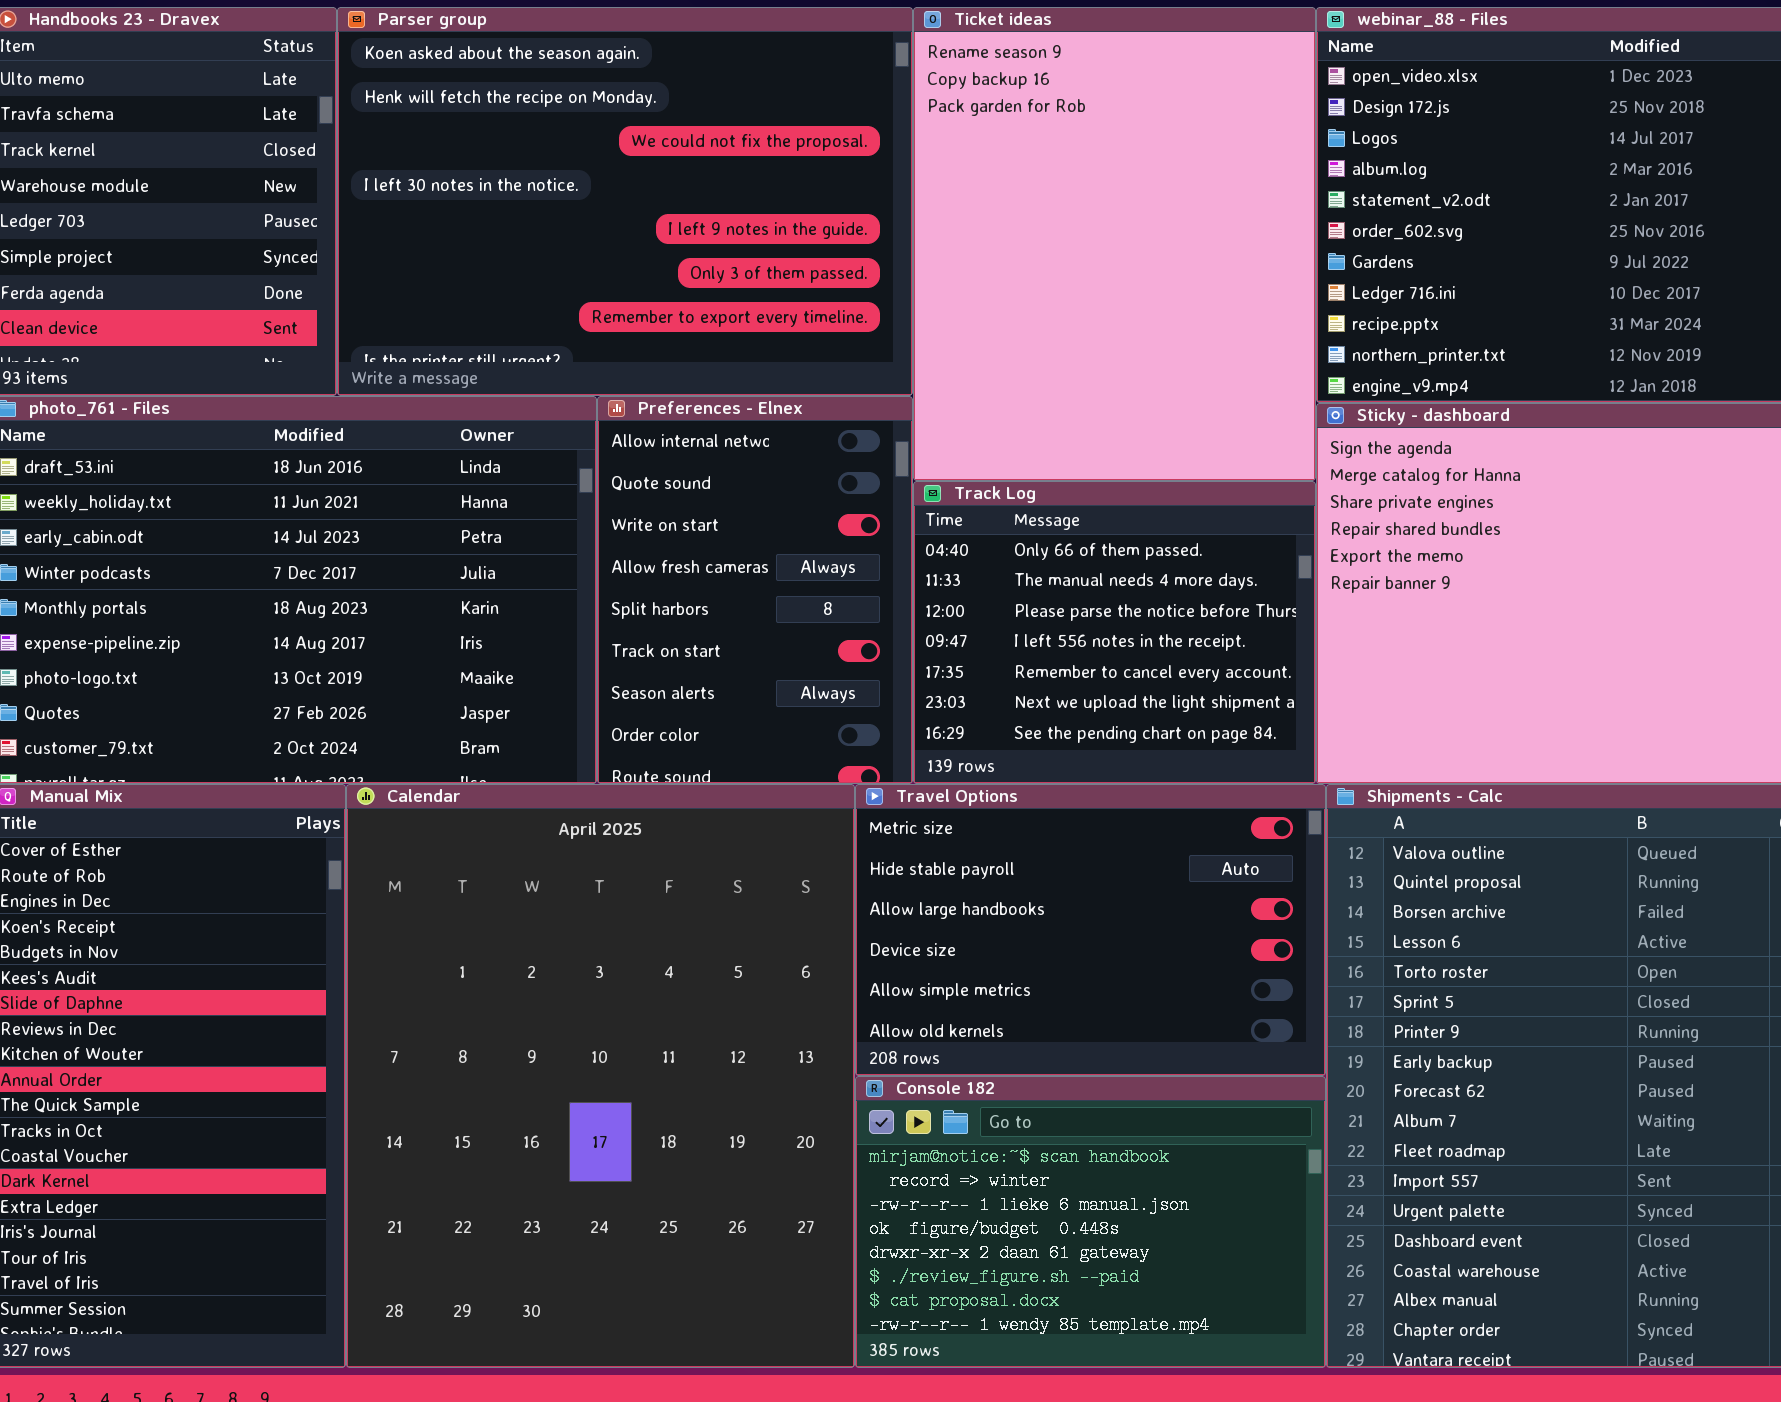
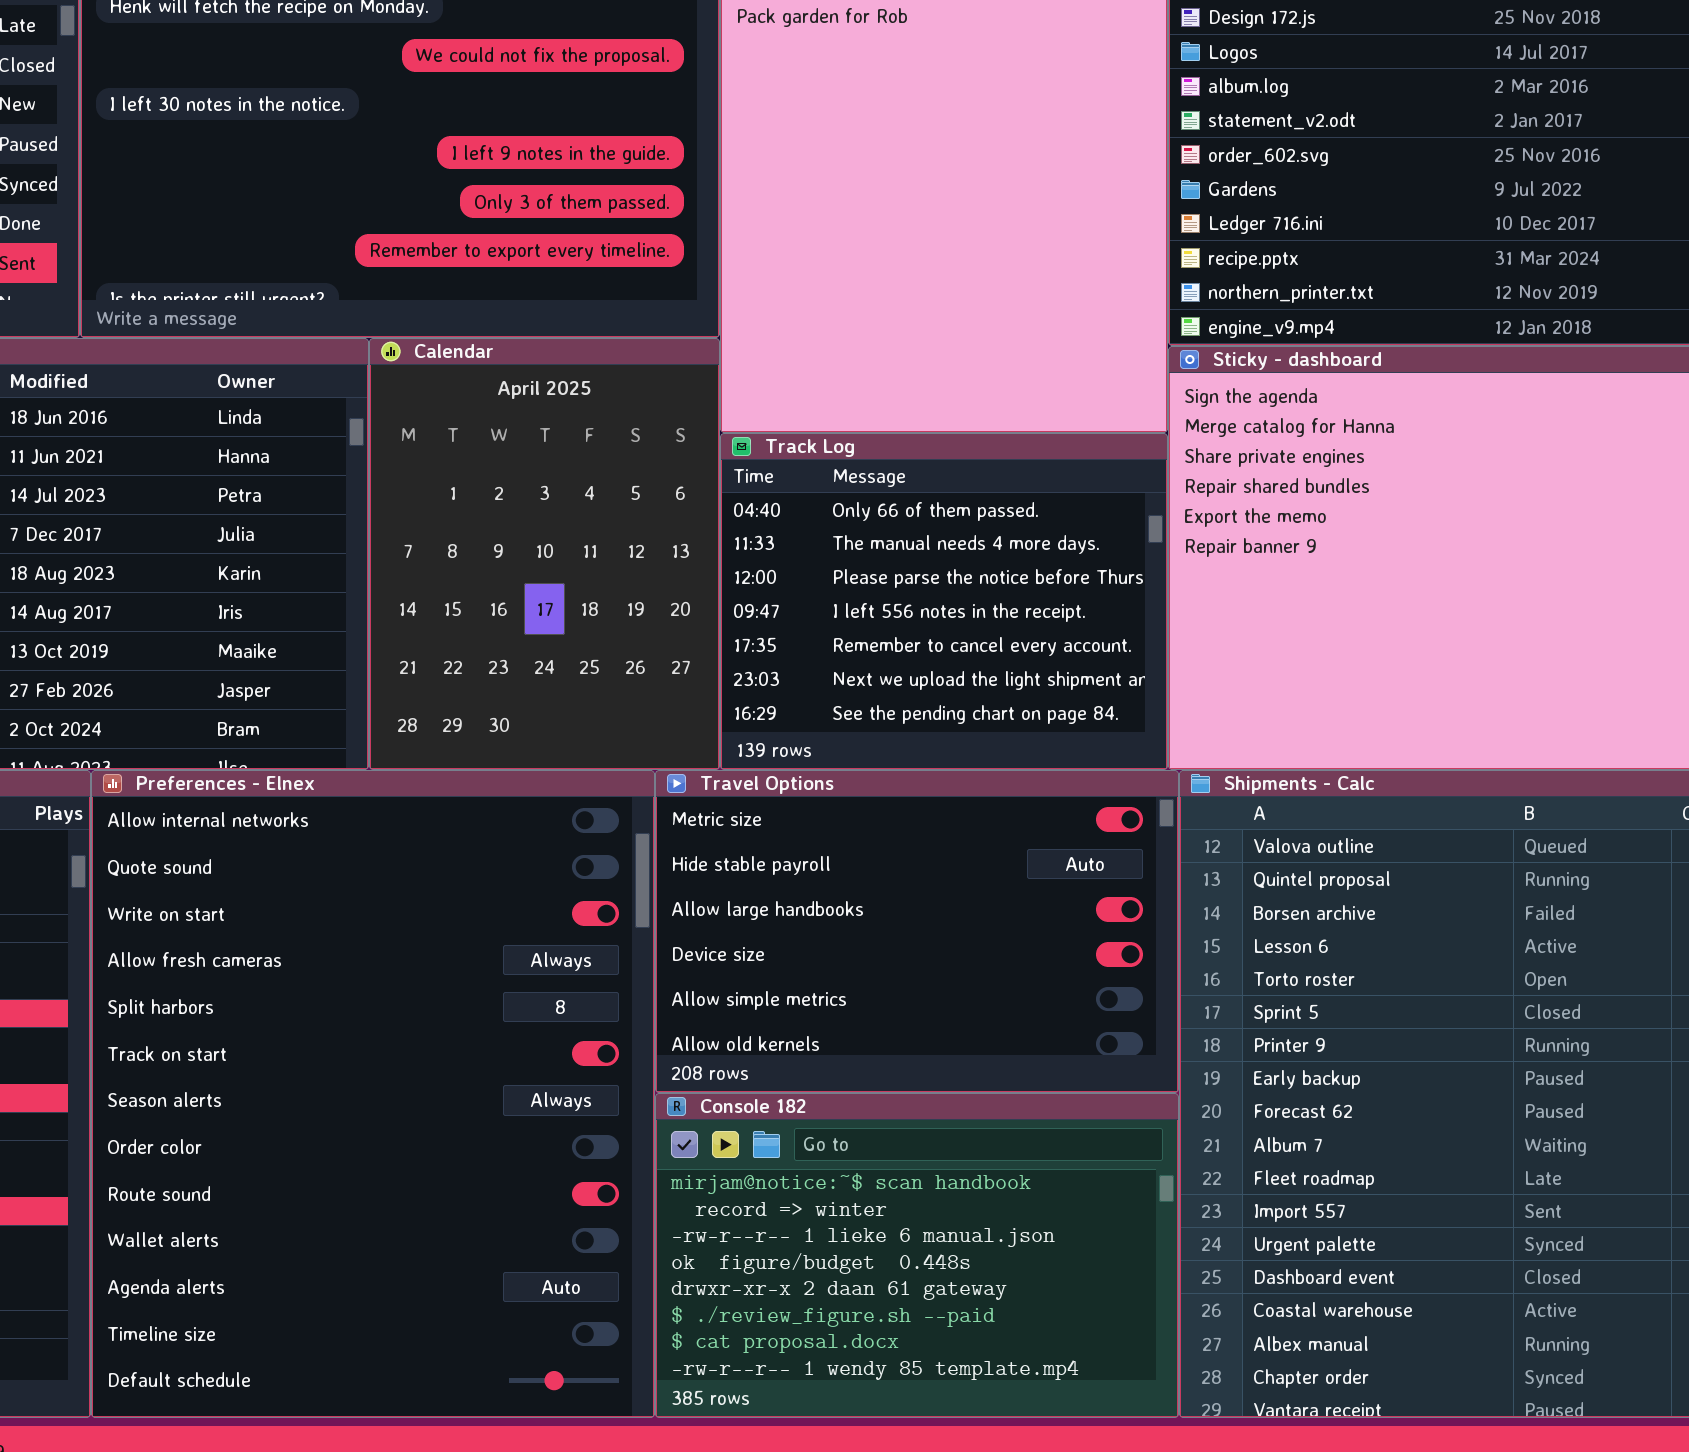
Preferences - Elnex: [597,396,913,784] -> [91,770,655,1418], moved, resized
Calendar: [346,784,855,1368] -> [369,338,720,770], moved, resized

